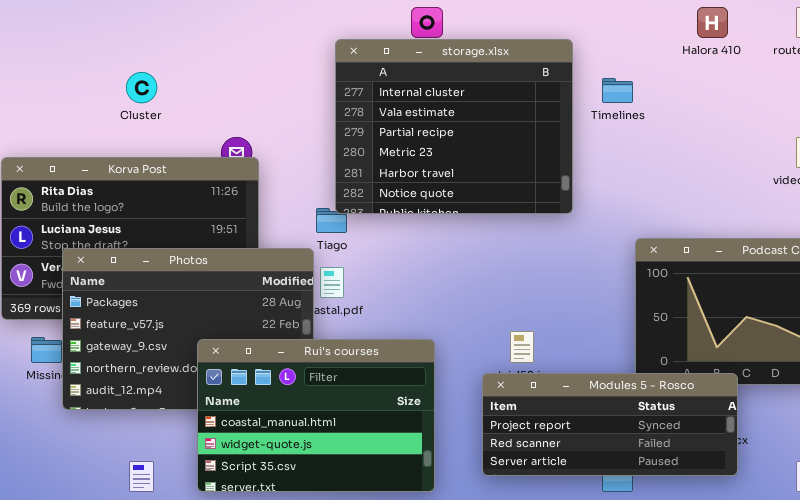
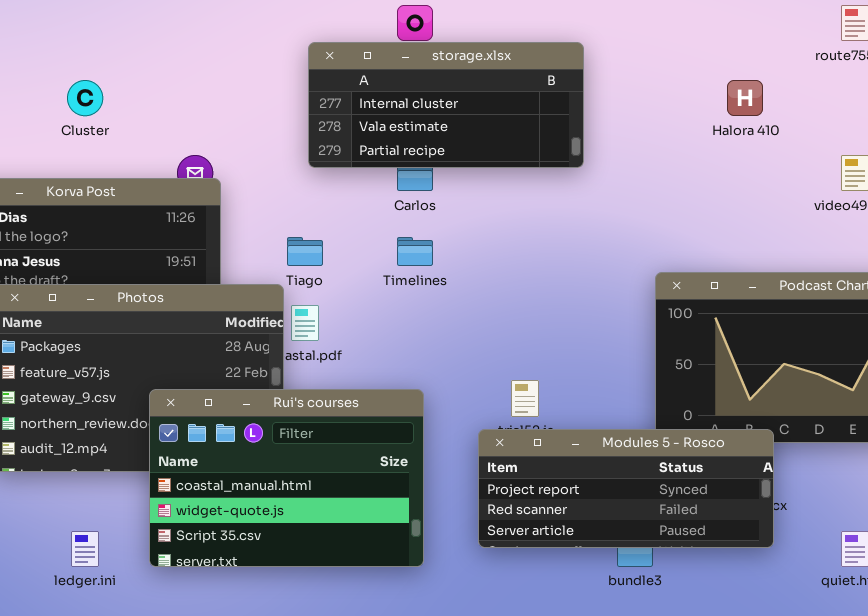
Halora 410: [697,7,728,38] -> [727,80,763,116], moved
storage.xlsx: [335,39,573,214] -> [308,42,584,168], resized
Timelines: [602,78,633,103] -> [397,237,433,266], moved

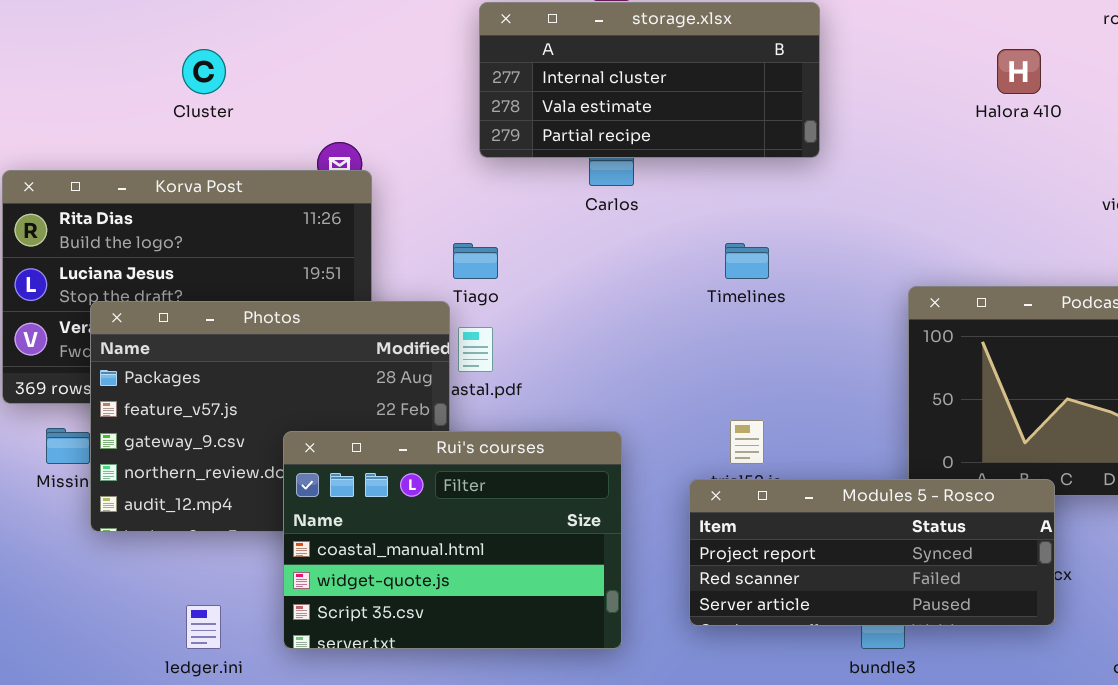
Timelines: [397,237,433,266] -> [725,243,769,279], moved

